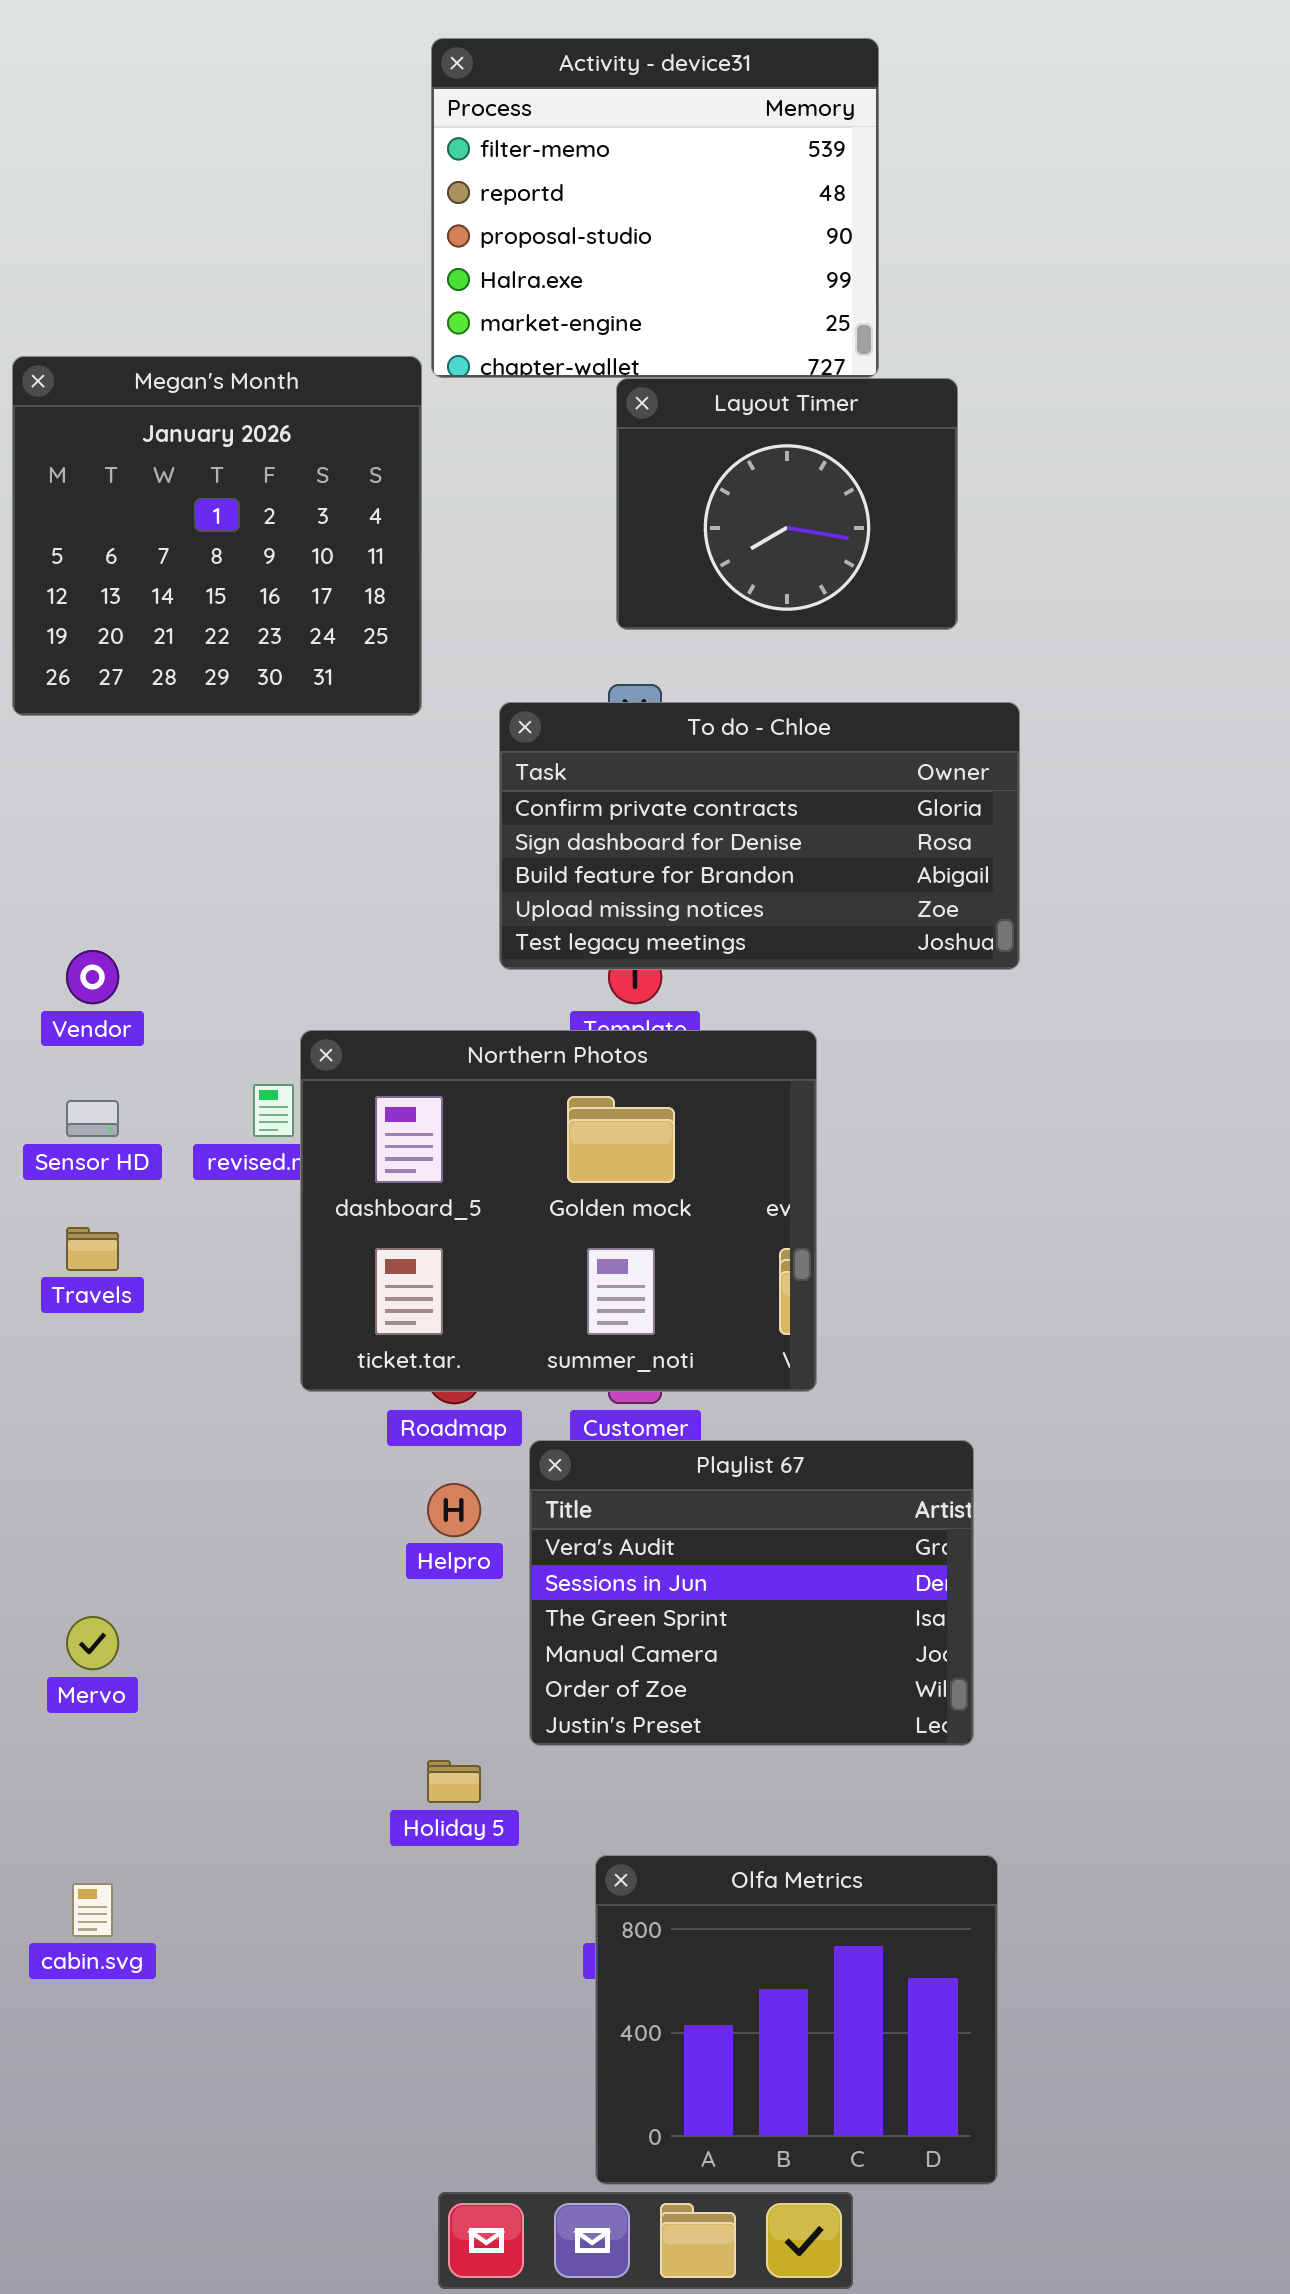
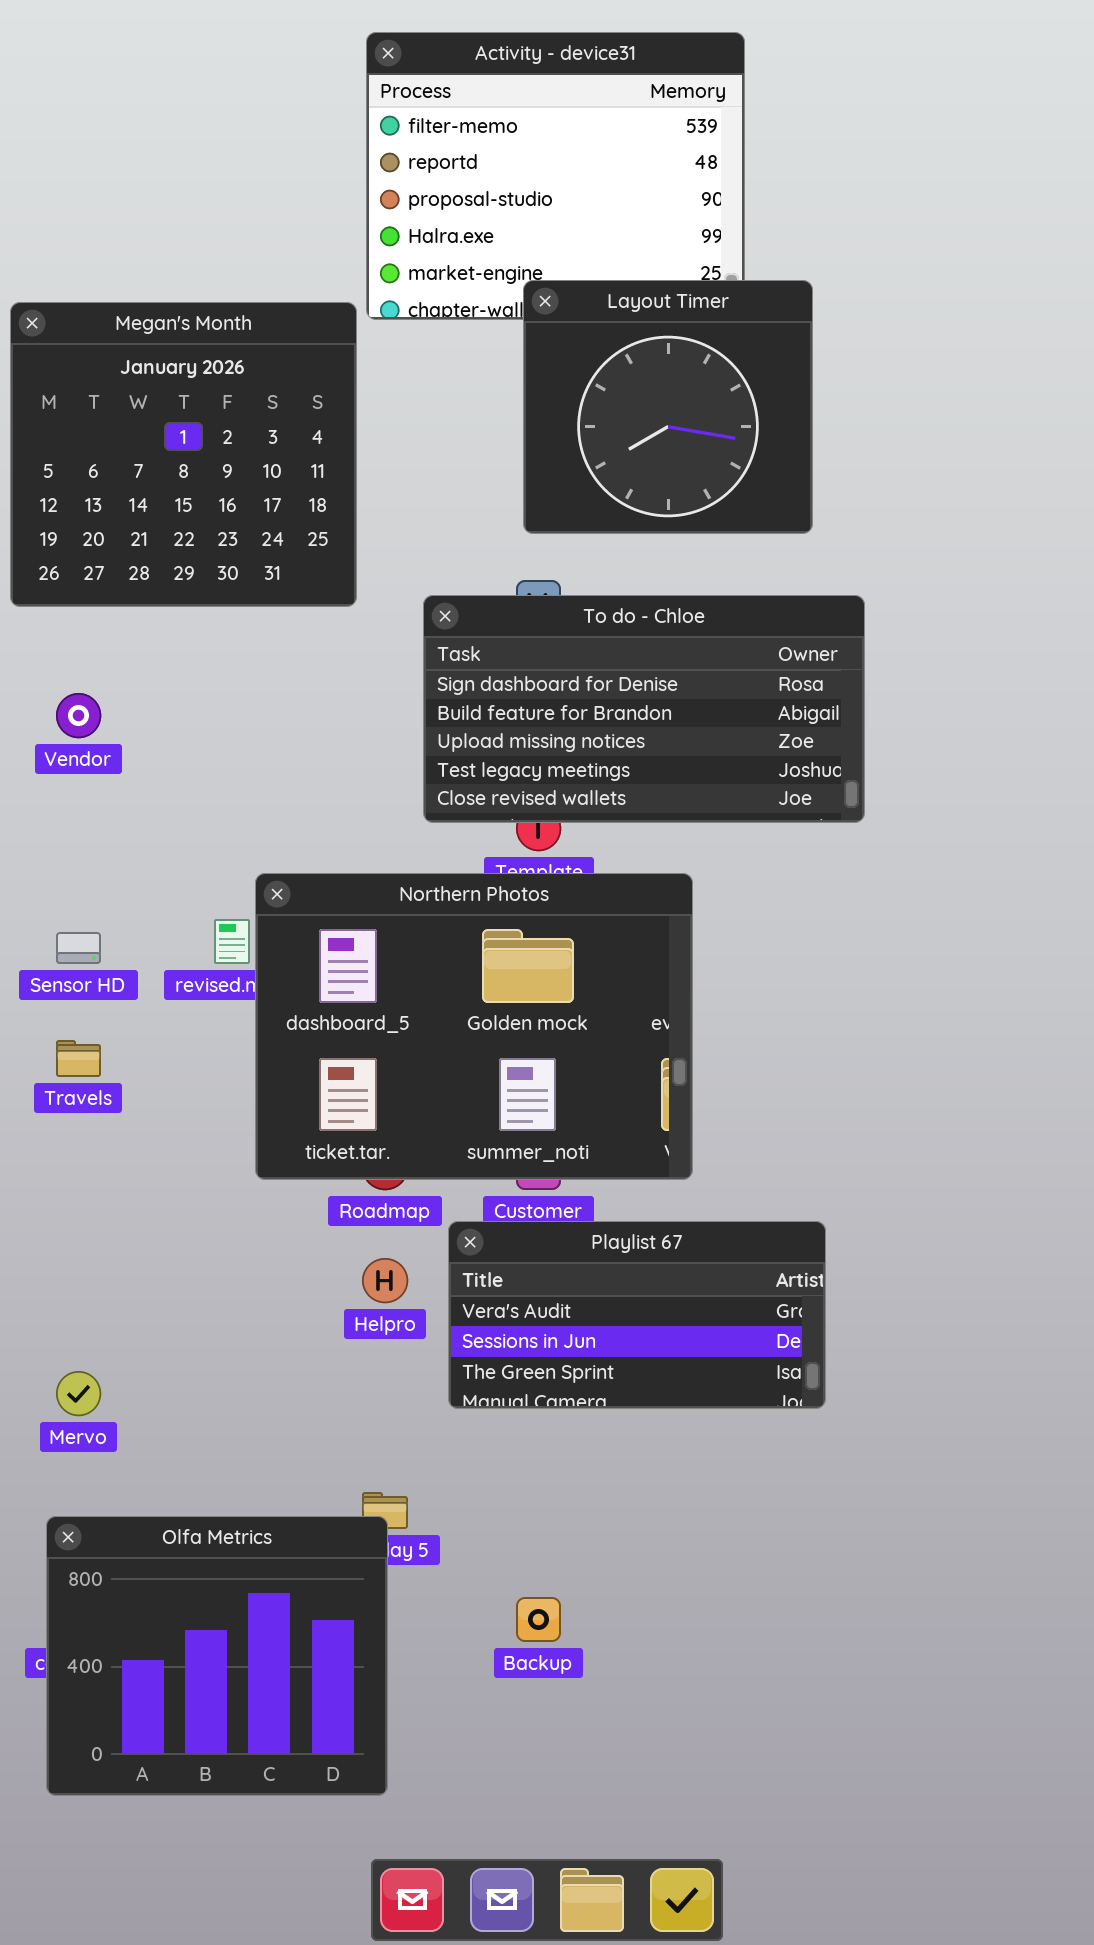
Layout Timer: [616,378,958,630] -> [523,280,813,534], resized
To do - Chloe: [499,702,1020,970] -> [423,595,865,823], scrolled down 1 row
Vendor: [66,950,119,1004] -> [56,693,101,738], moved
Playlist 67: [529,1440,974,1746] -> [448,1221,826,1409], resized
Olfa Metrics: [595,1855,998,2185] -> [46,1516,388,1796], moved

